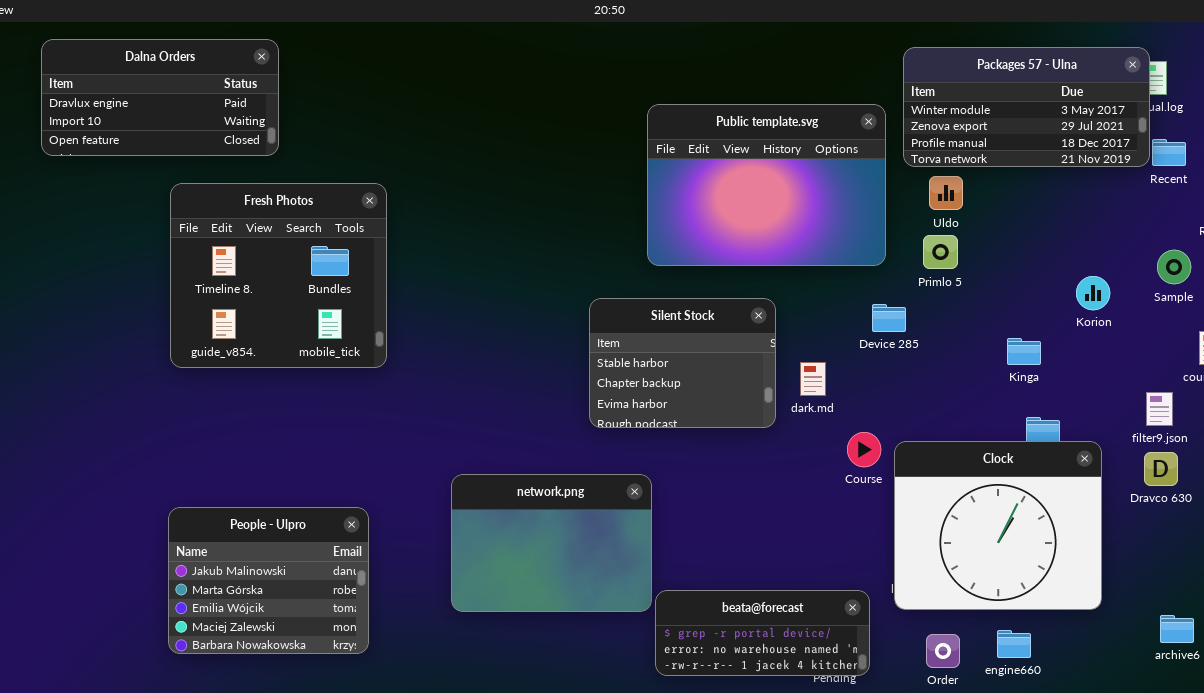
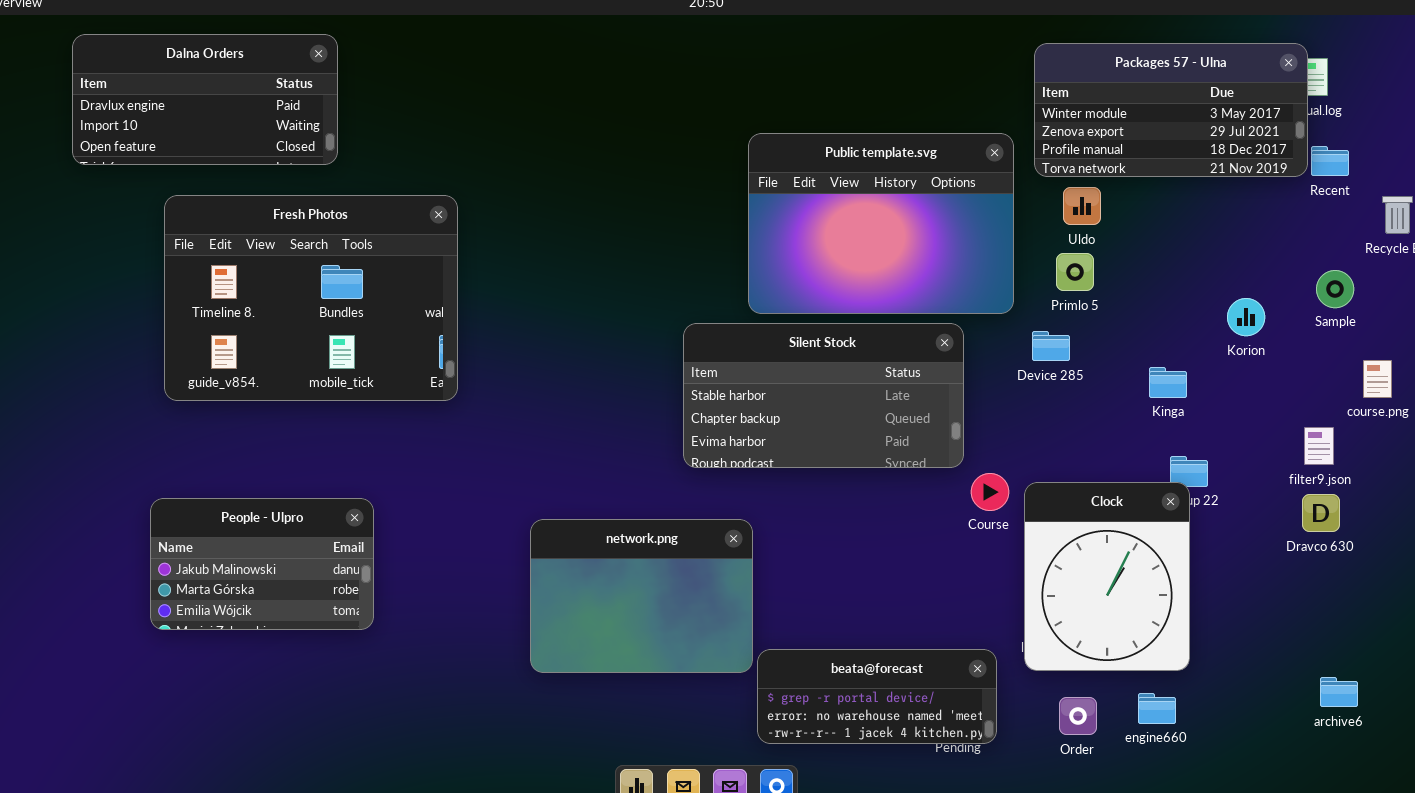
Public template.svg: [647,104,886,266] -> [748,133,1014,314], moved
Fresh Photos: [170,183,387,368] -> [164,195,458,401], resized
Silent Stock: [589,298,776,428] -> [683,323,964,468], resized
Device 285: [872,304,906,332] -> [1032,331,1070,361], moved
Clock: [894,441,1102,610] -> [1024,482,1190,671], resized
People - Ulpro: [168,507,369,654] -> [150,498,374,630], moved, resized

